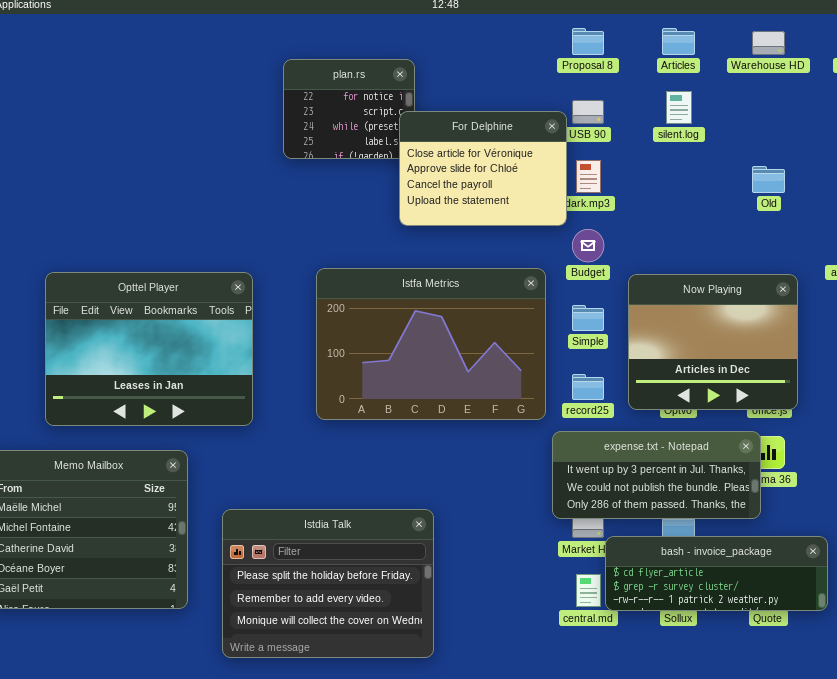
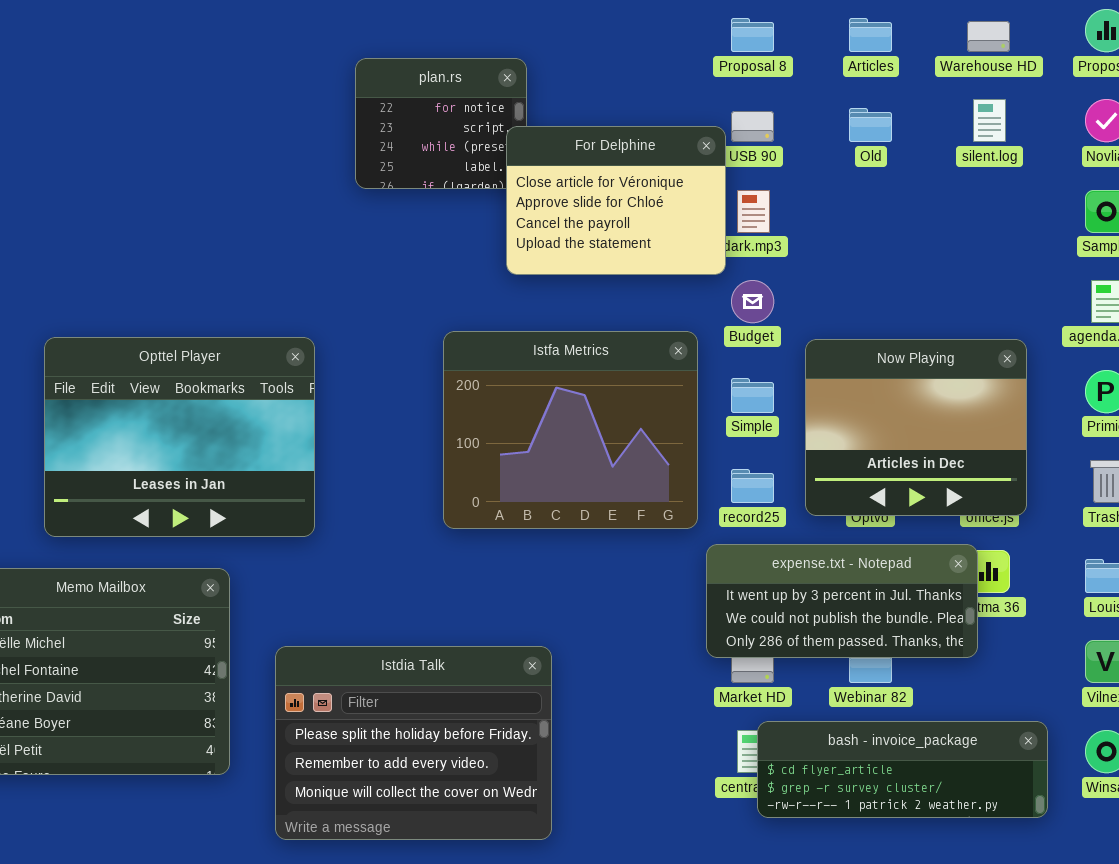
silent.log: [666,91,692,124] -> [973,99,1006,142], moved
Old: [752,166,785,193] -> [849,108,892,142], moved
Istfa Metrics: [316,268,546,420] -> [443,331,698,529], resized
bash - invoice_package: [605,536,828,611] -> [757,721,1048,818], moved

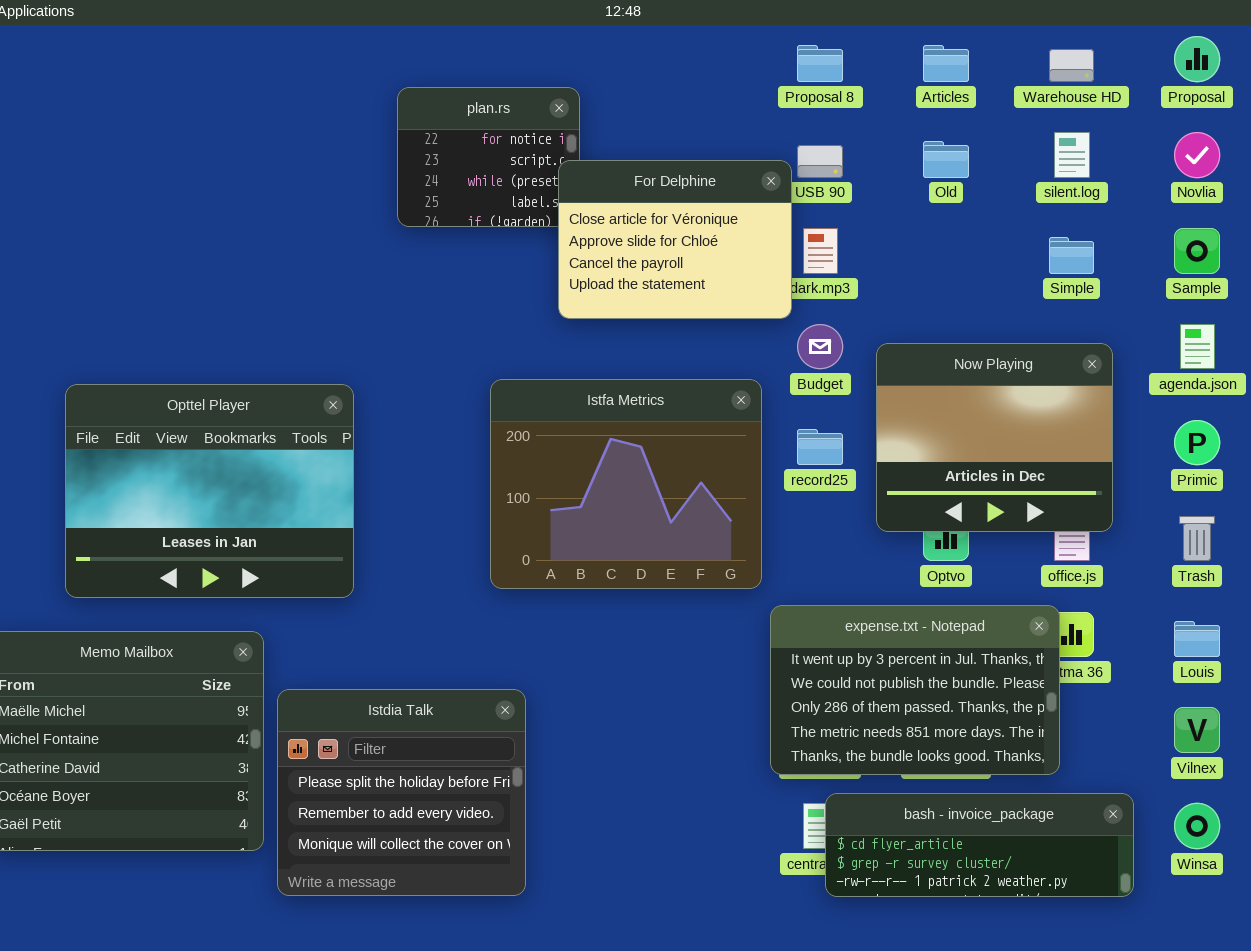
Now Playing: [805,339,1027,516] -> [876,343,1113,532], moved
Simple: [731,378,774,413] -> [1049,237,1094,274], moved
record25: [731,469,774,503] -> [797,429,843,465], moved
expense.txt - Notepad: [706,544,978,658] -> [770,605,1060,775], resized
Istdia Talk: [275,646,552,840] -> [277,689,526,896], moved, resized

